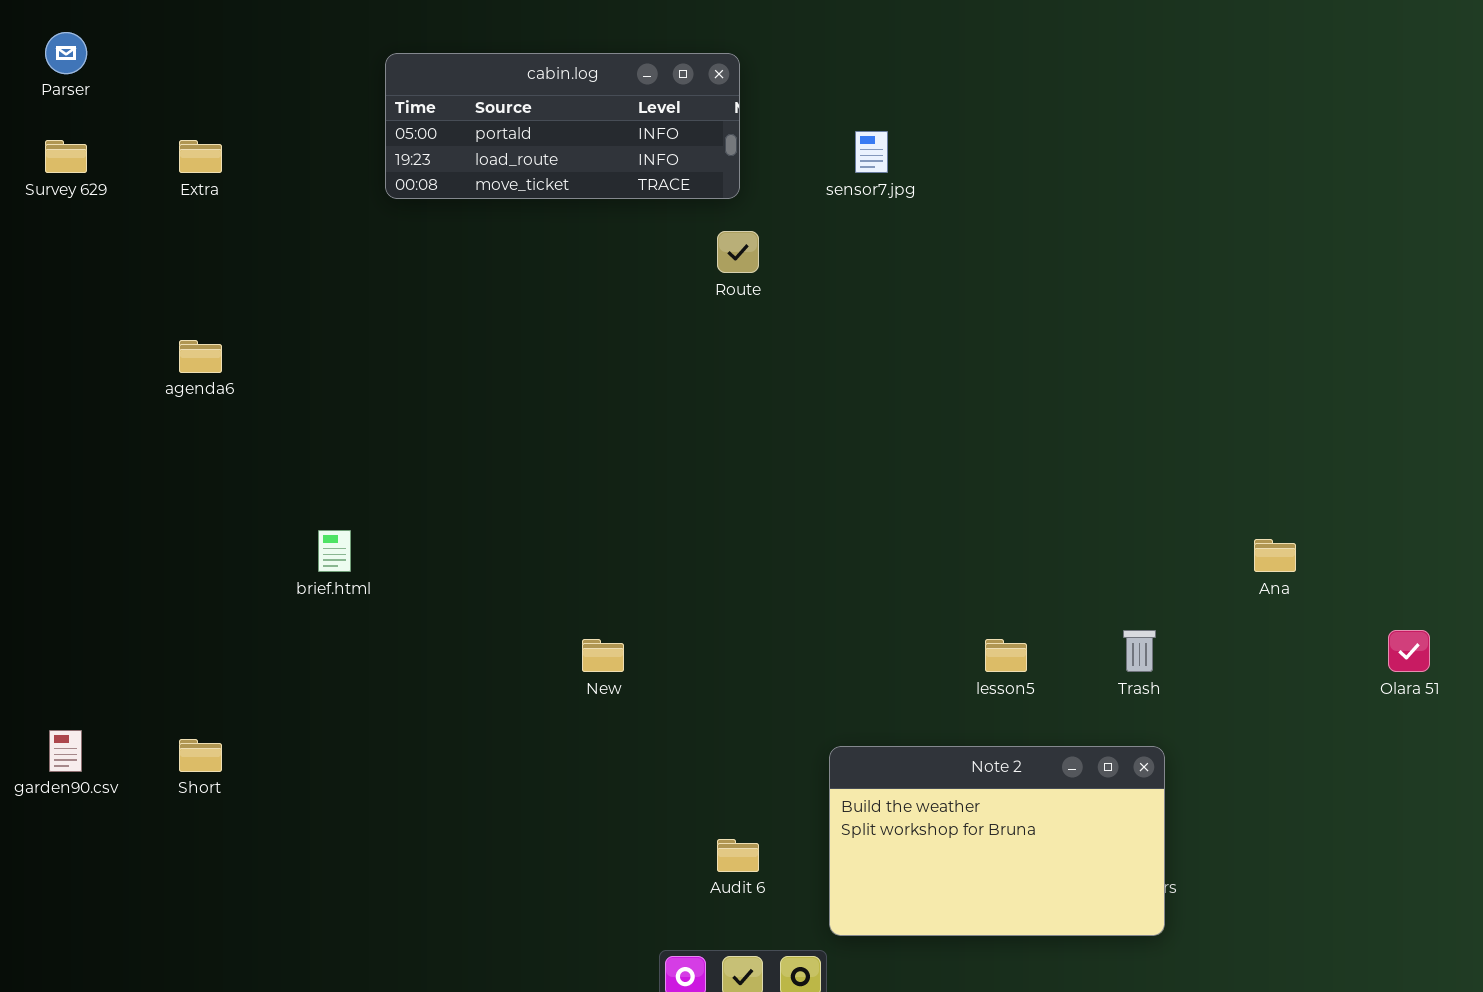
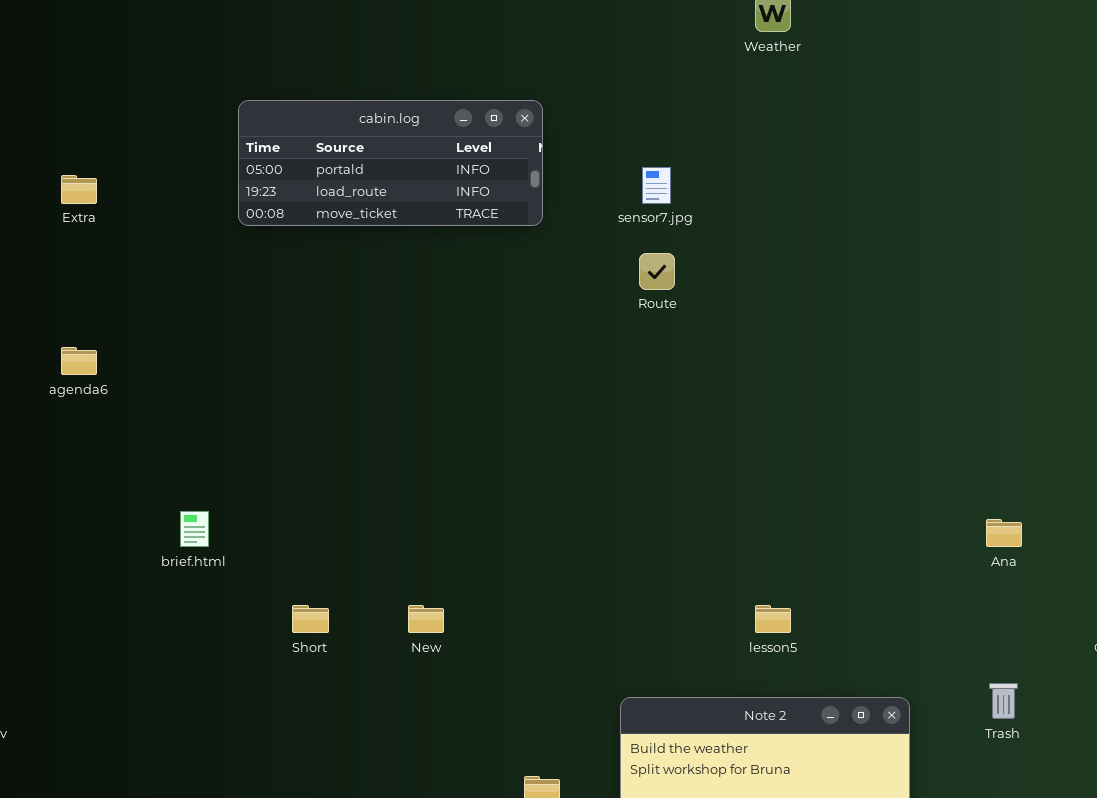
Route: [717,231,759,273] -> [639,253,675,290], moved
Trash: [1123,630,1156,672] -> [989,683,1018,719], moved
Short: [179,739,222,772] -> [292,605,329,633], moved

